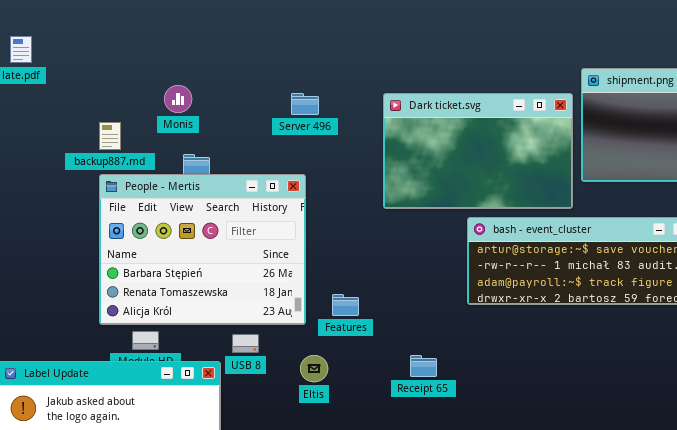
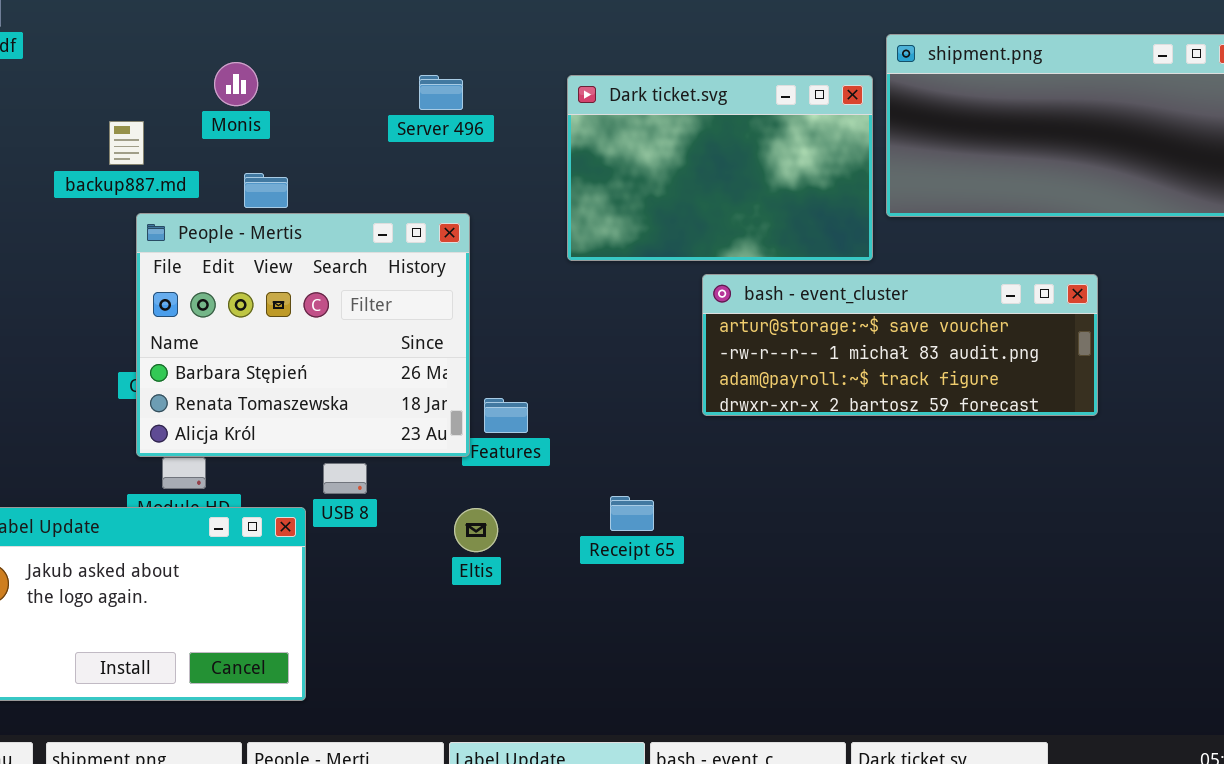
People - Mertis: [99,174,306,325] -> [136,213,470,457], moved
Eltis: [300,355,328,382] -> [454,508,498,552], moved

